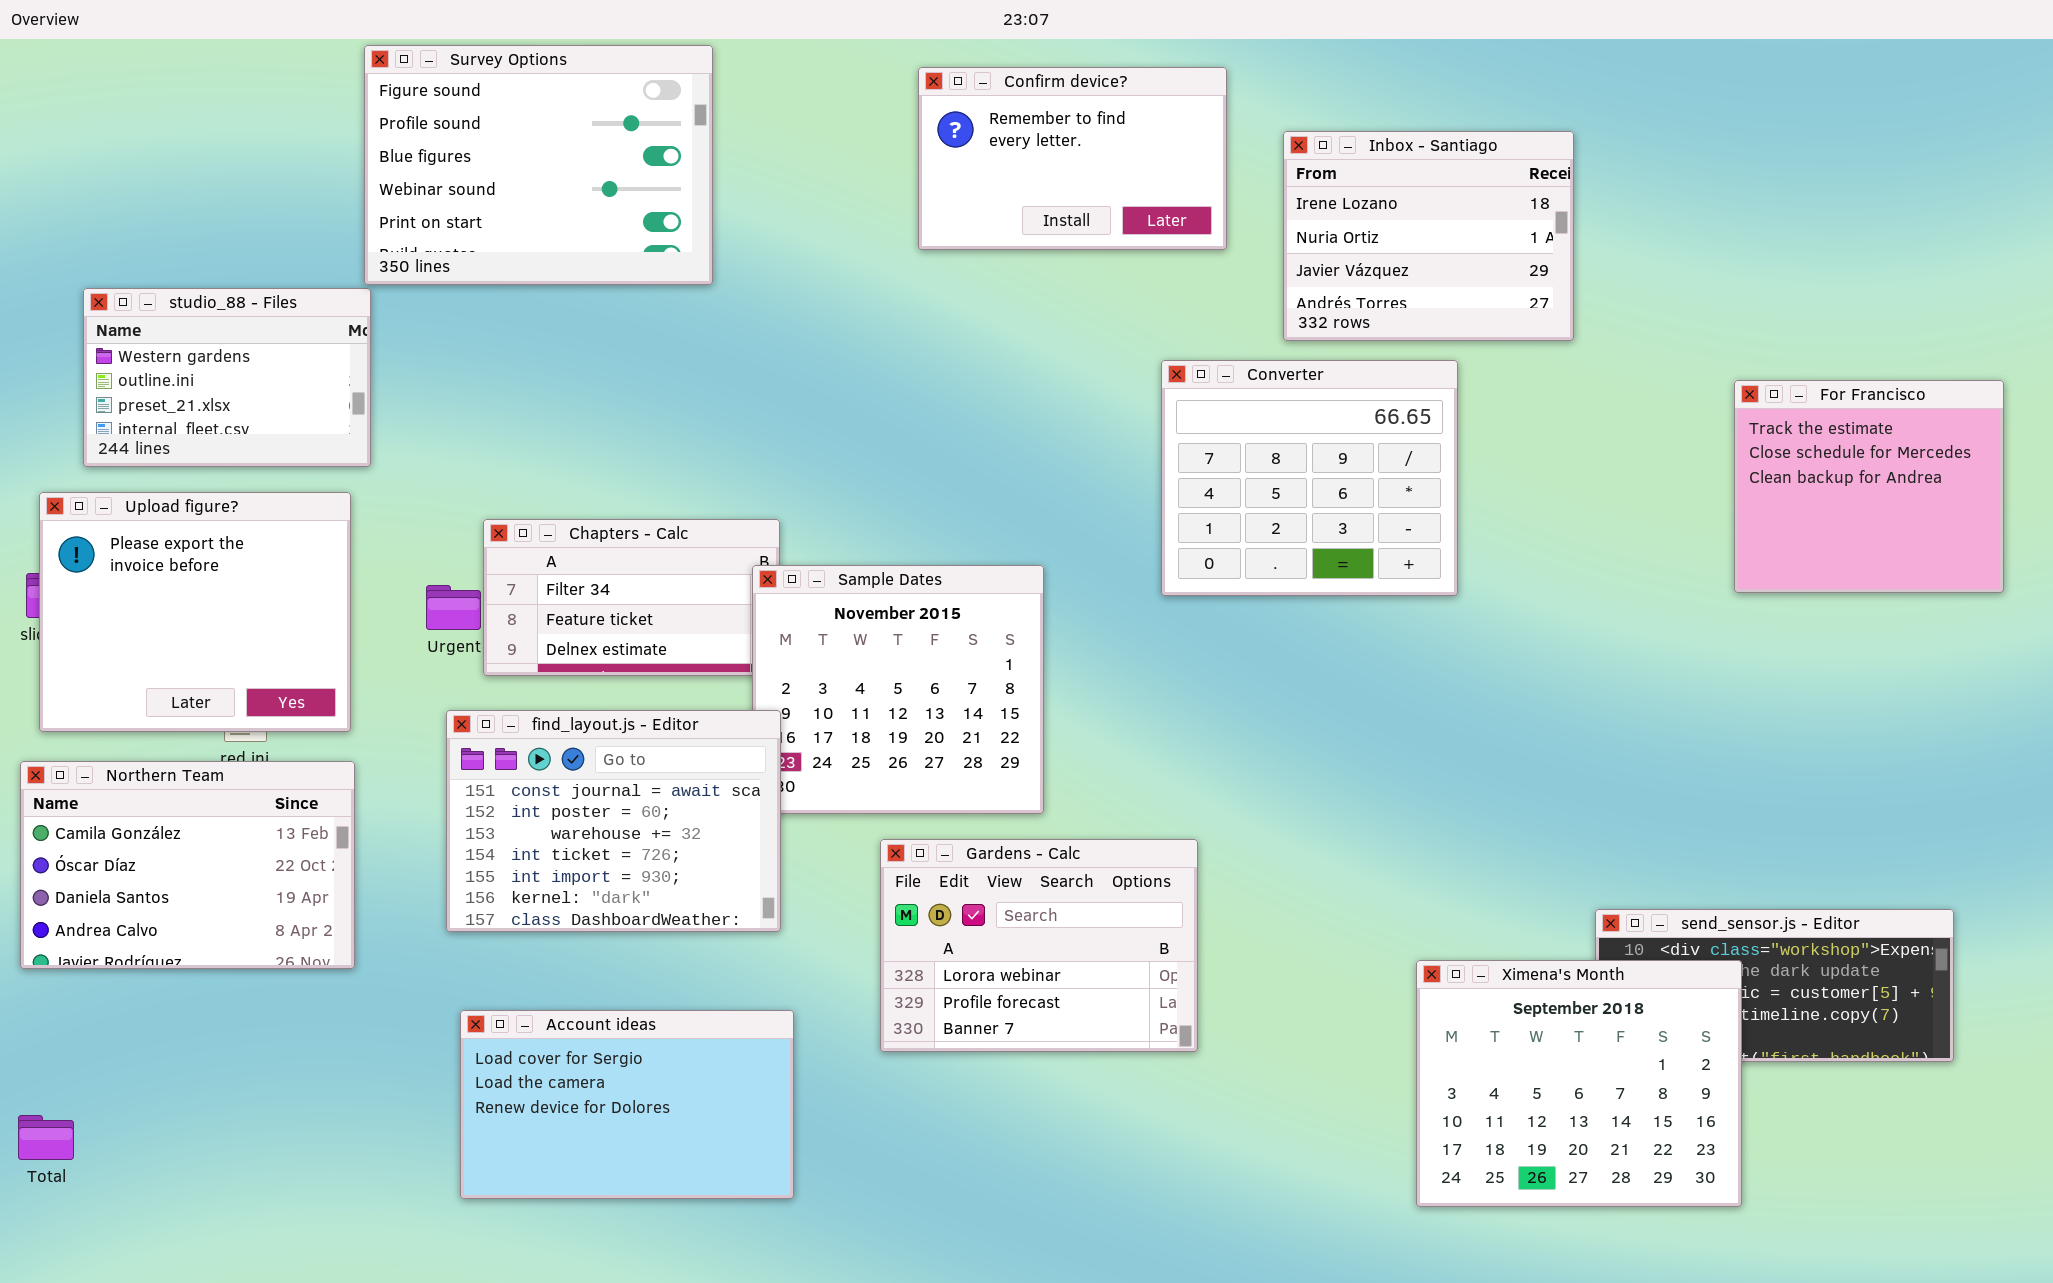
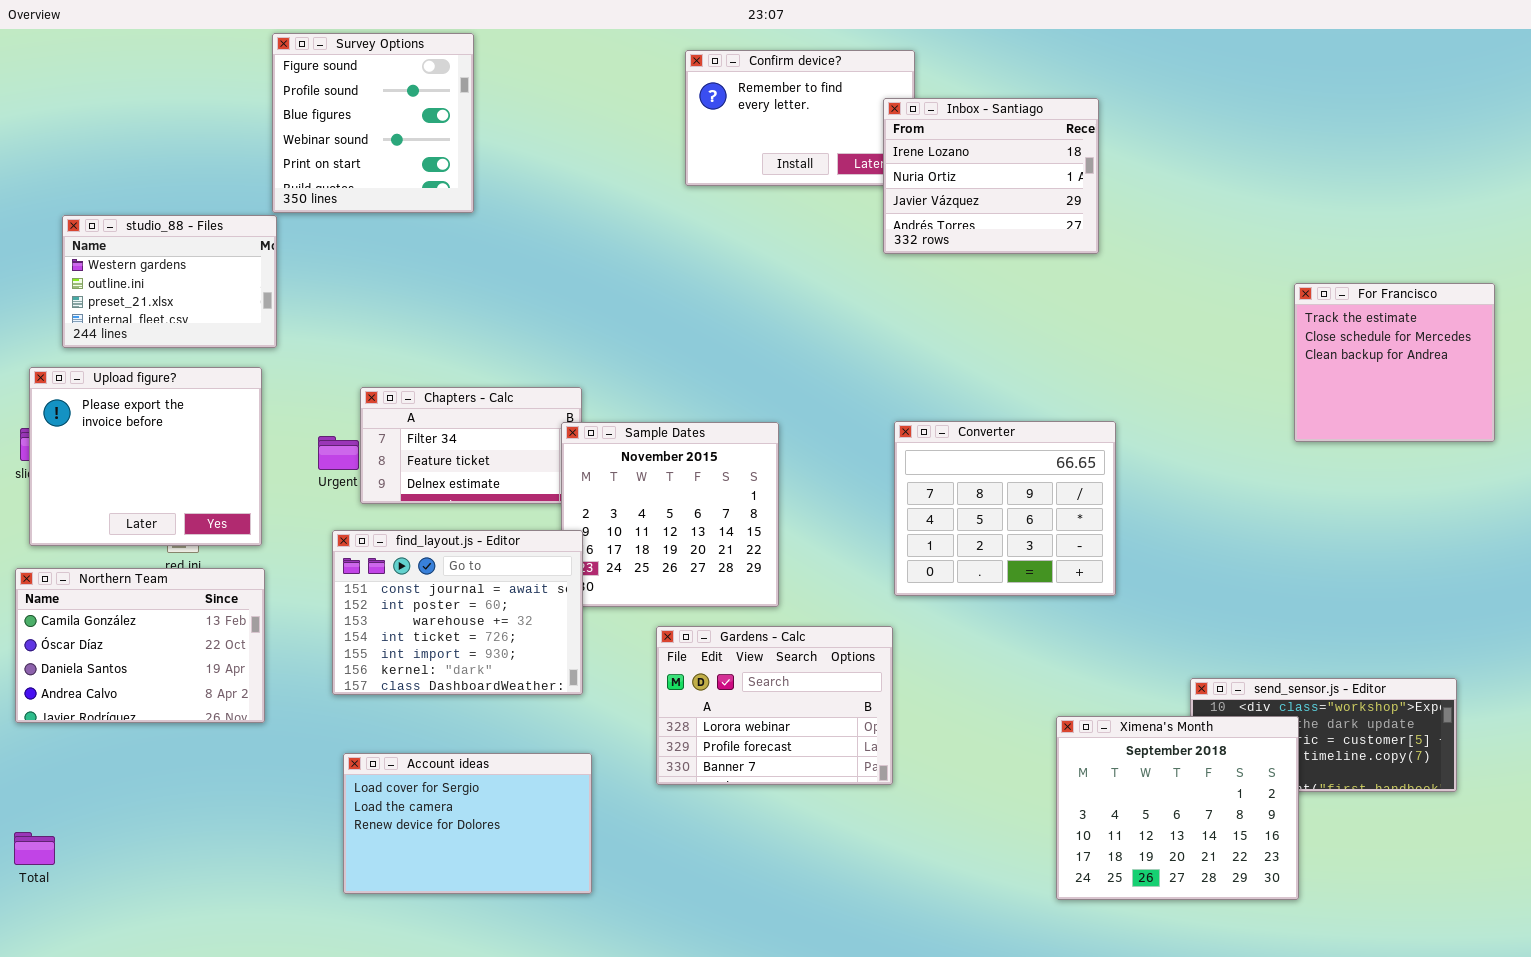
Survey Options: [364,45,713,285] -> [272,33,474,213], resized
Inbox - Santiago: [1283,131,1574,341] -> [883,98,1099,254], moved
Converter: [1161,360,1458,596] -> [894,421,1116,596], moved

